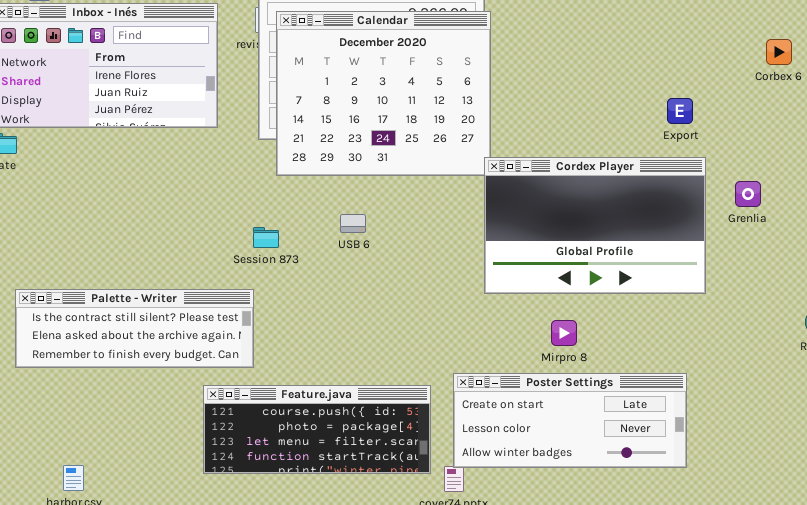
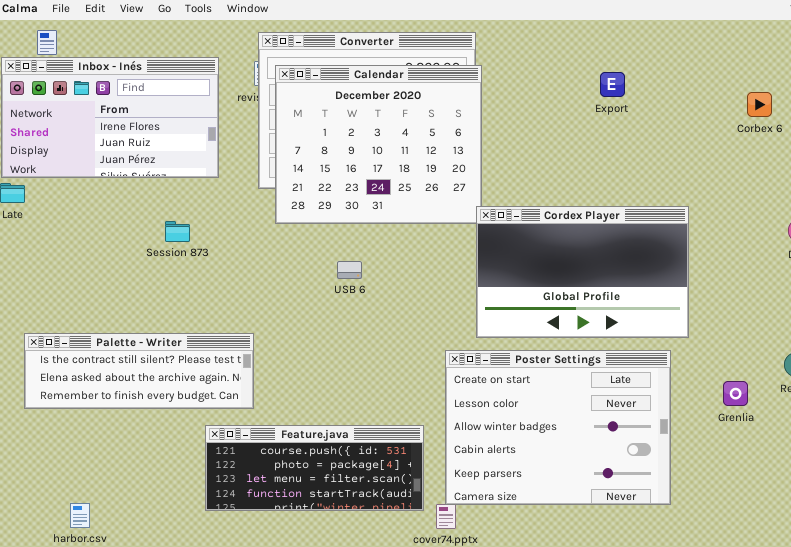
Export: [667,98,693,124] -> [600,72,625,97], moved
Grenlia: [735,181,761,207] -> [723,381,748,406], moved
Session 873: [253,227,279,248] -> [165,221,190,242], moved
Poster Settings: [453,373,687,468] -> [445,350,671,505], resized

